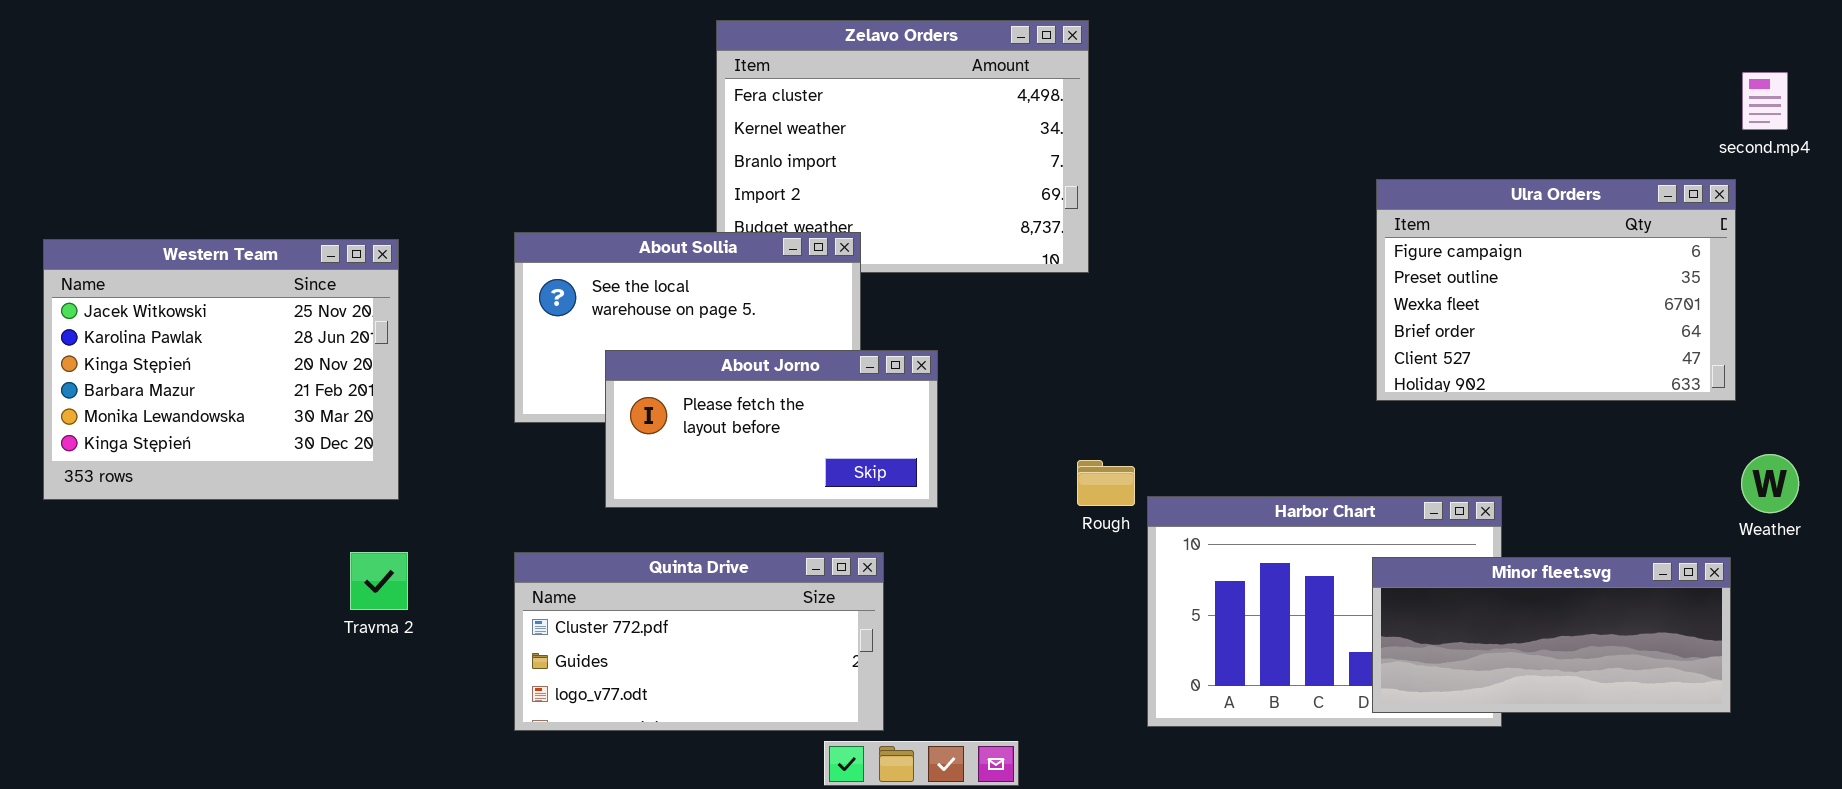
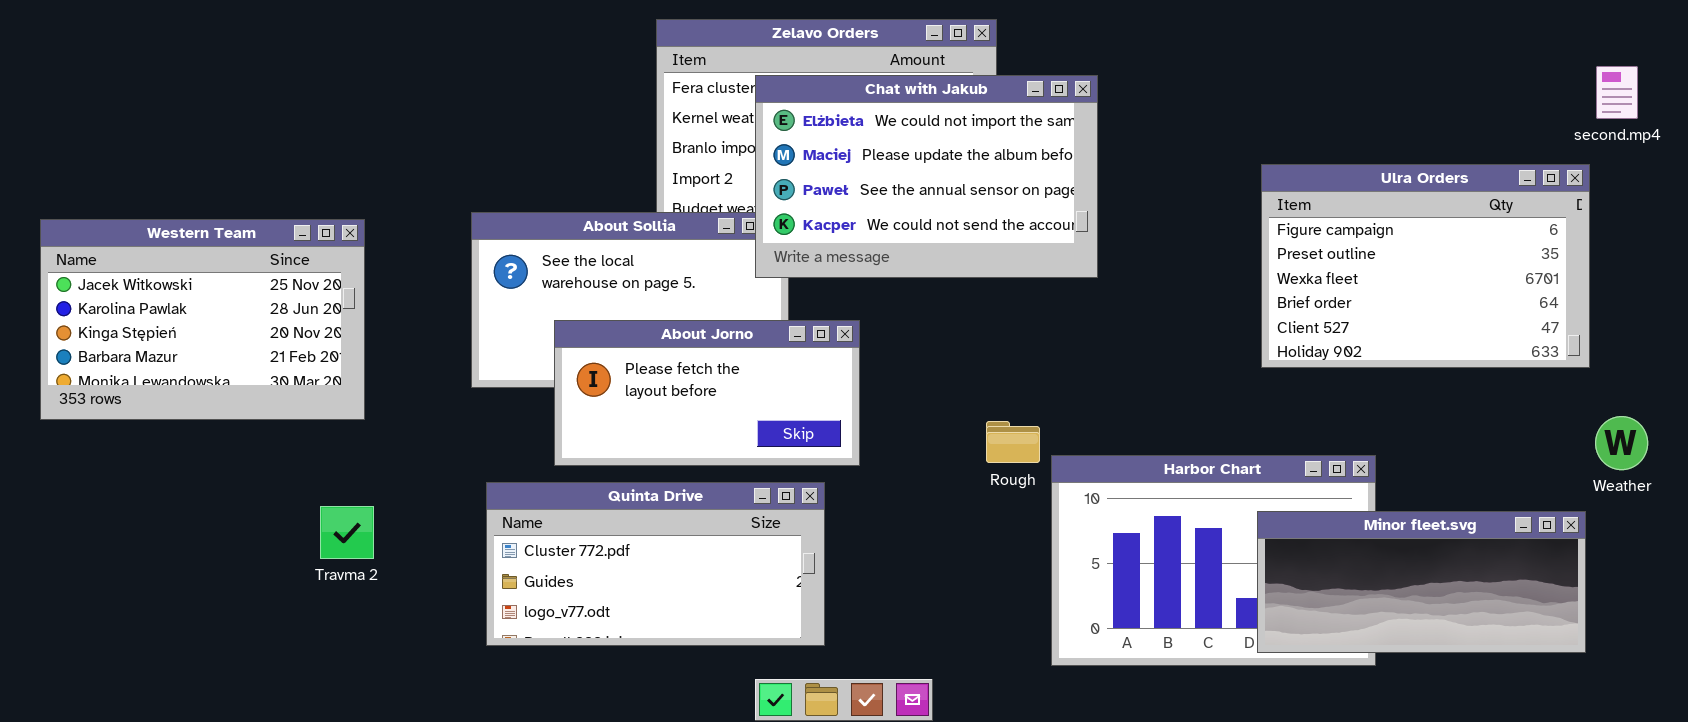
Chat with Jakub: none -> [755,75,1098,278], opened
Western Team: [43,239,399,500] -> [40,219,365,420], resized
Quinta Drive: [514,552,884,731] -> [486,482,825,646], moved

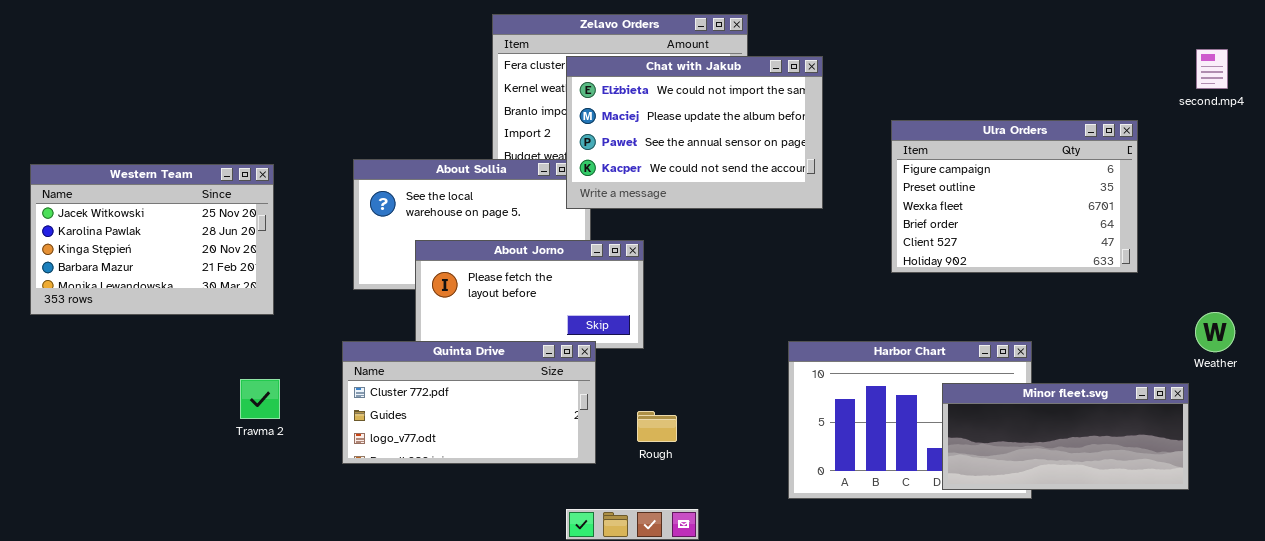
Ulra Orders: [1261,164,1590,368] -> [891,120,1138,273], moved
Rough: [986,421,1040,463] -> [637,411,677,442], moved
Quinta Drive: [486,482,825,646] -> [342,341,596,464], moved

